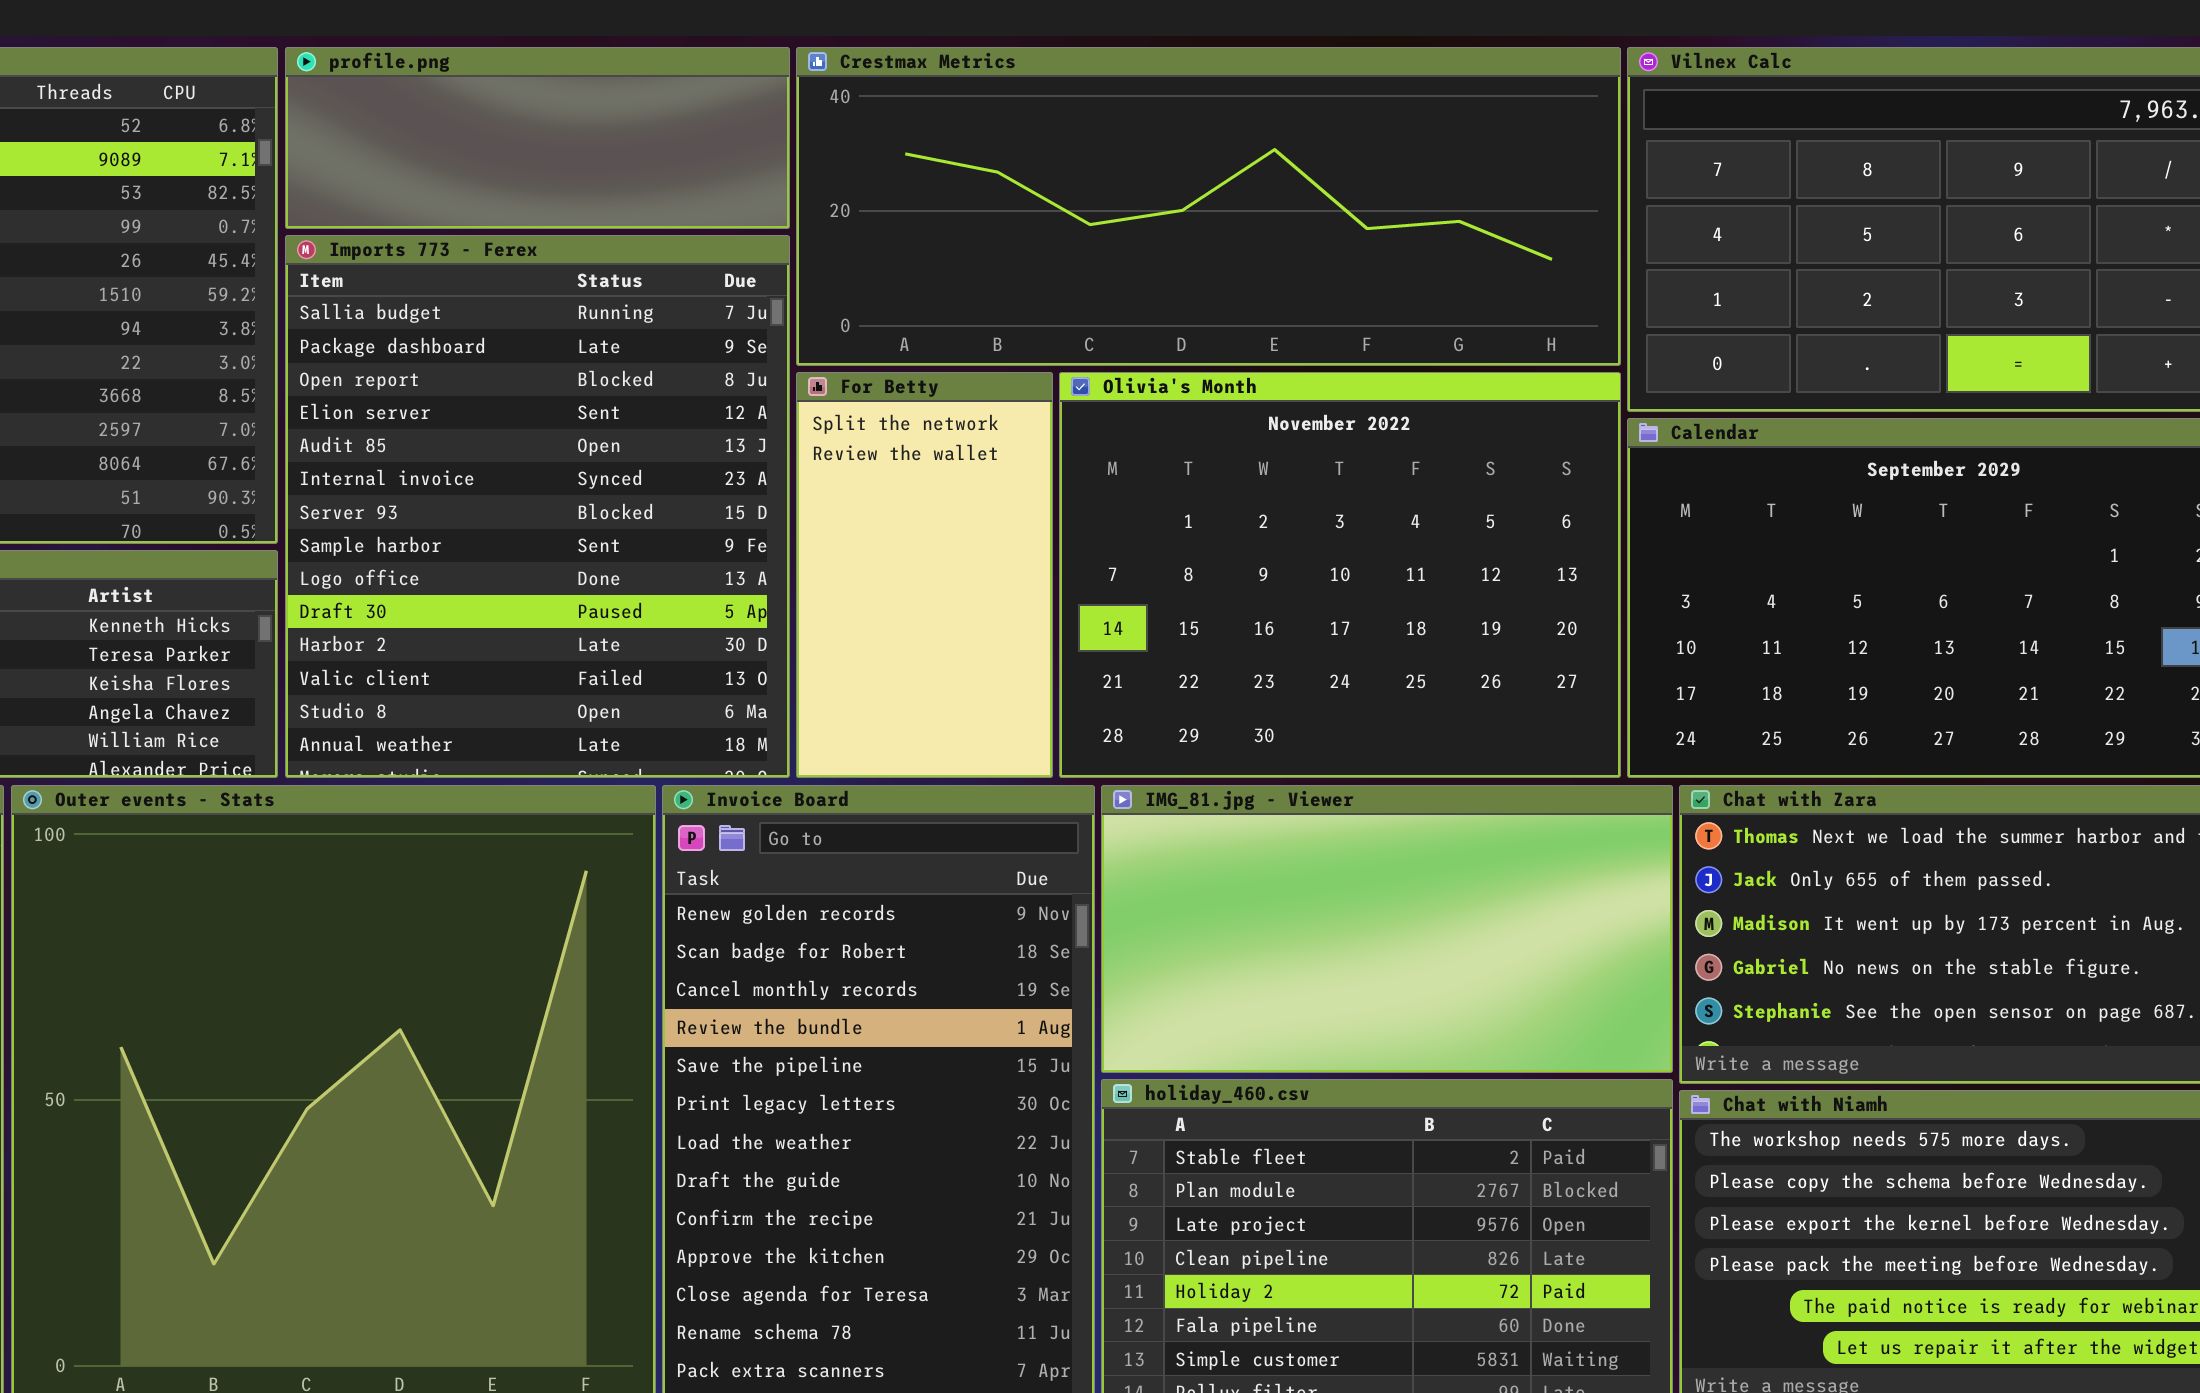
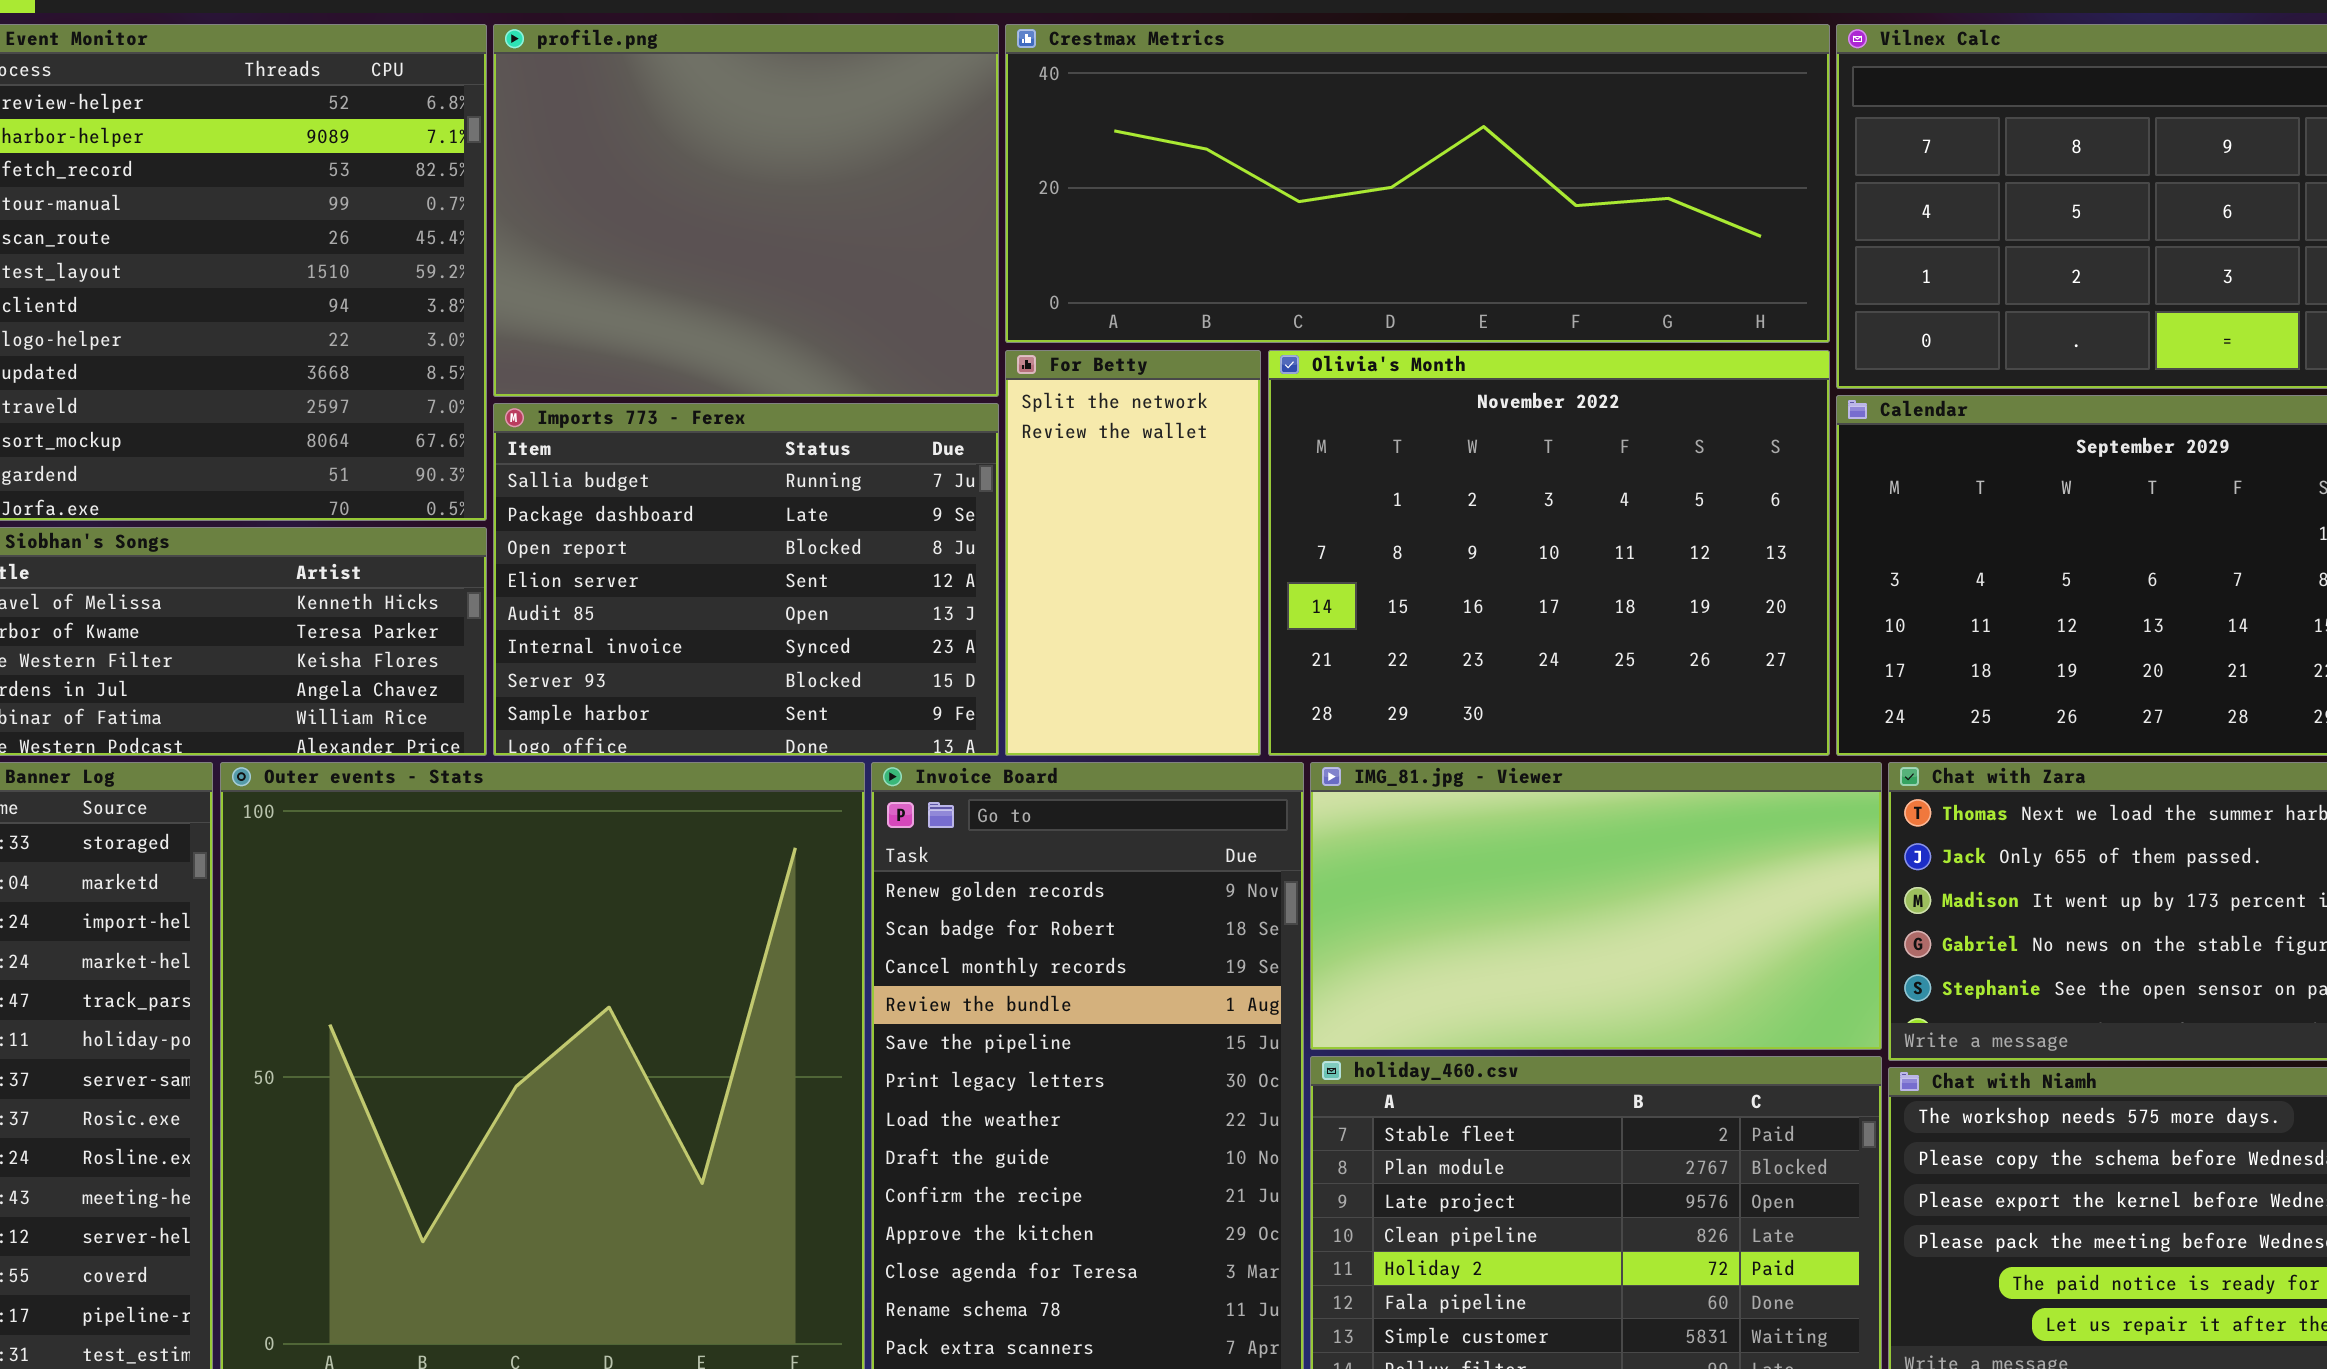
profile.png: [285,47,790,229] -> [493,24,999,397], resized
Imports 773 - Ferex: [285,235,790,778] -> [493,403,999,756], resized

